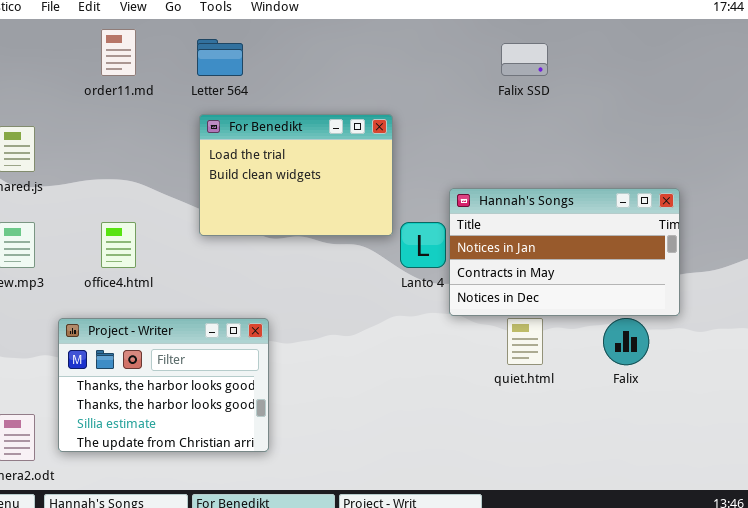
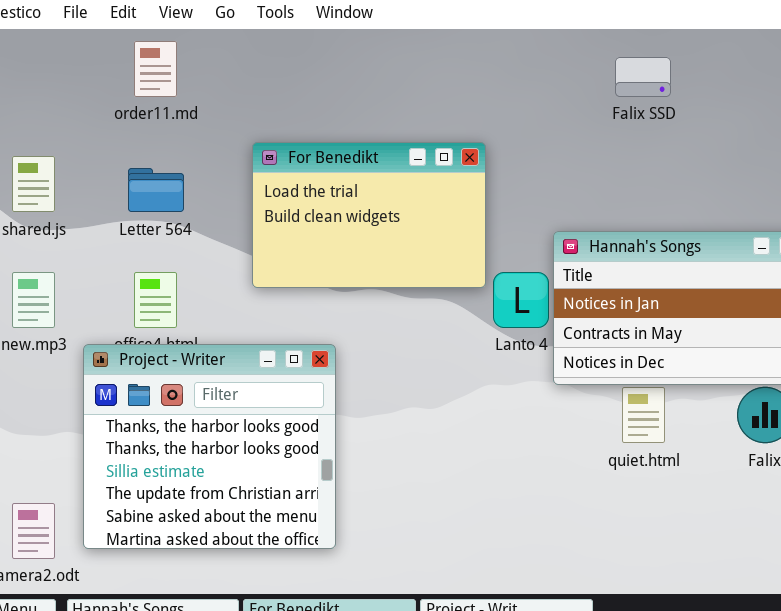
Letter 564: [197,39,243,76] -> [128,168,184,212], moved
Project - Writer: [58,318,269,452] -> [83,344,336,549], resized

